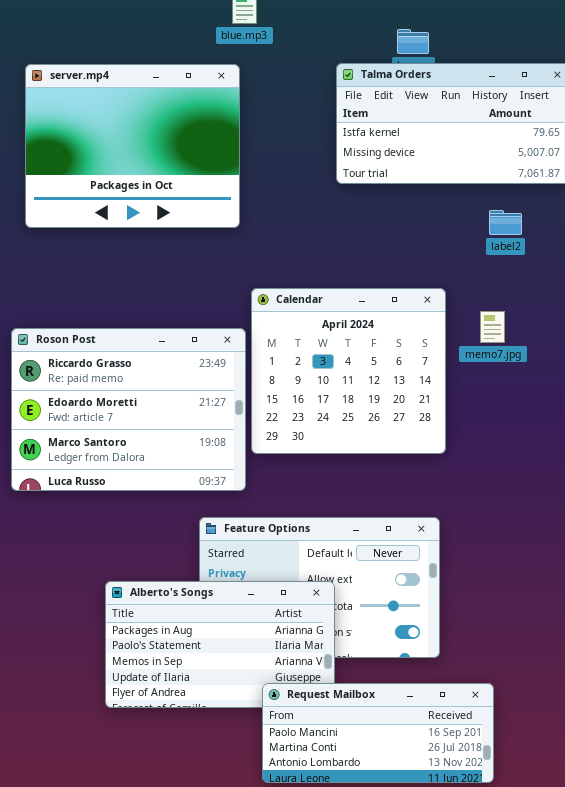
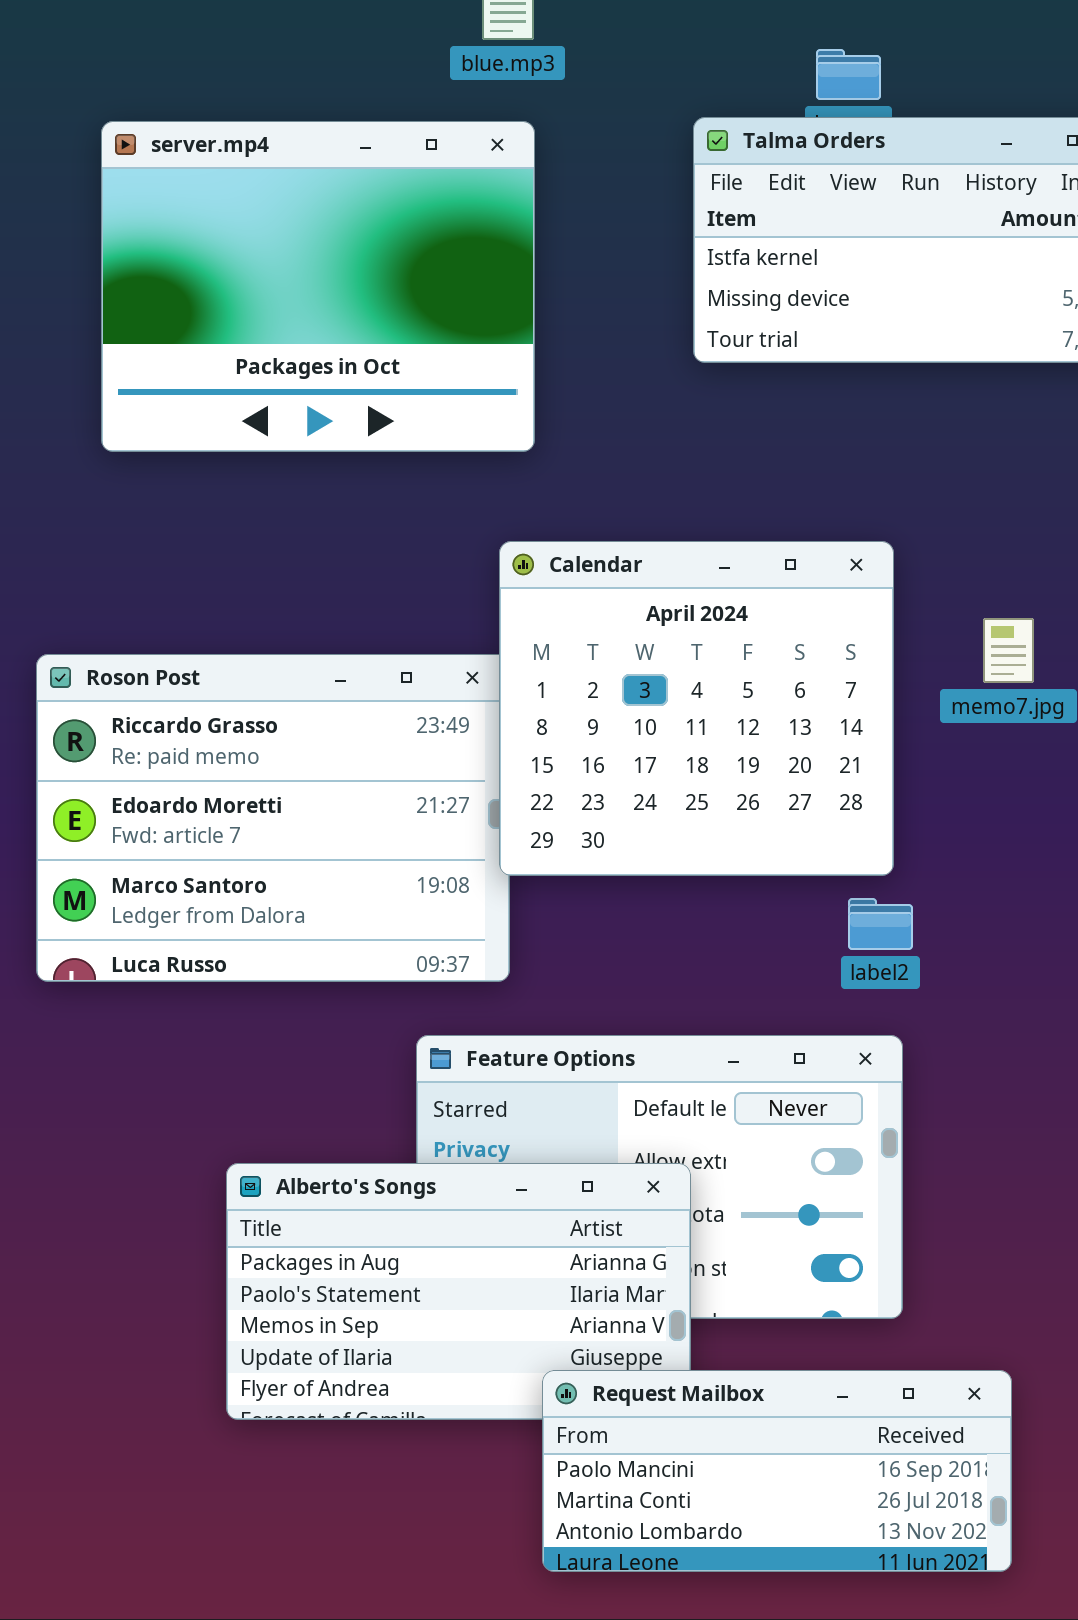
server.mp4: [25,64,240,228] -> [101,121,535,452], moved
label2: [489,210,522,235] -> [848,898,913,950], moved
Calendar: [251,288,446,454] -> [499,541,894,876], moved

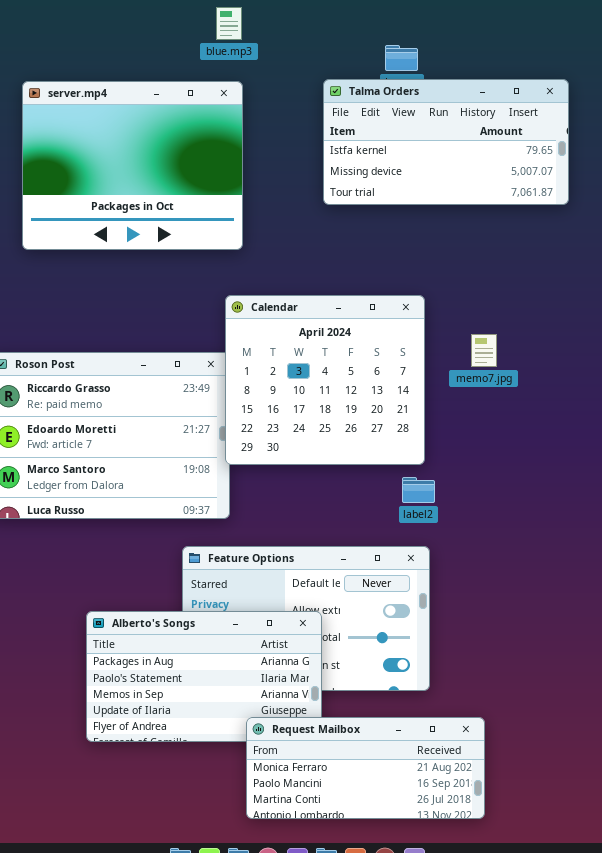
Request Mailbox: [542,1370,1012,1572] -> [246,717,485,819], scrolled up 1 row

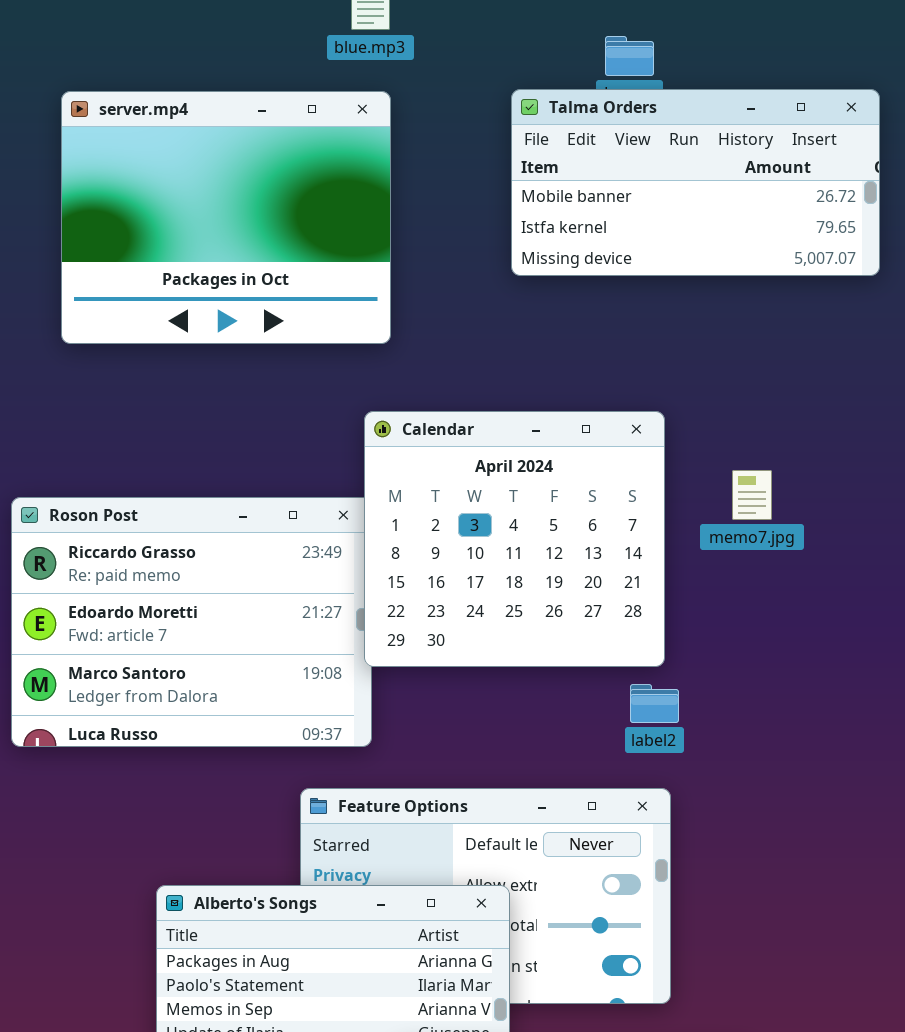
Talma Orders: [323,79,569,205] -> [511,89,880,276], scrolled up 1 row

